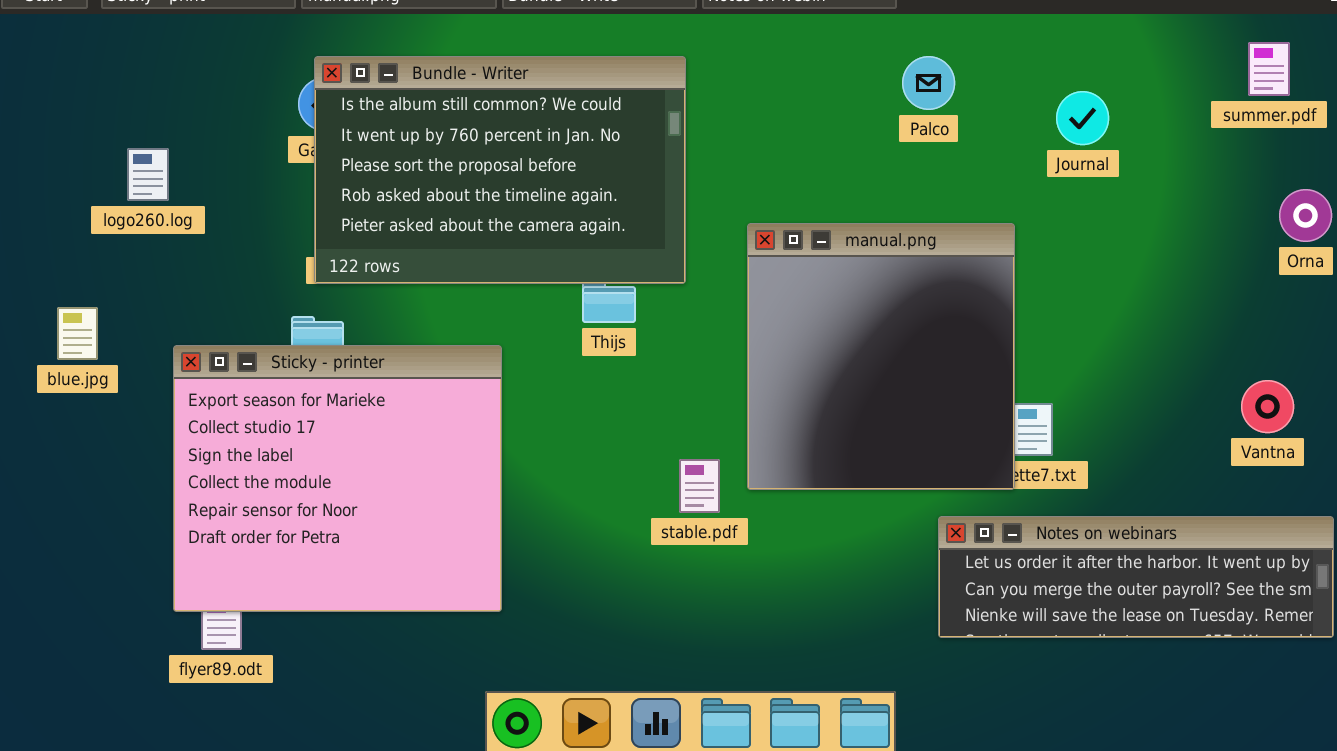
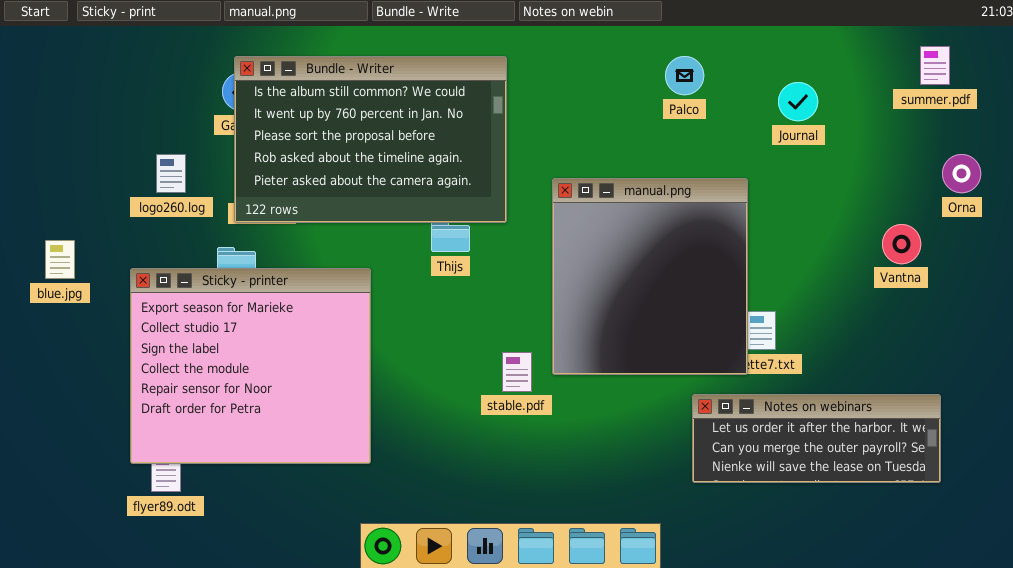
logo260.log: [127,148,169,201] -> [156,154,186,193], moved
Vantna: [1241,380,1294,433] -> [882,224,921,264], moved
Notes on webinars: [938,516,1334,638] -> [692,394,941,483], resized

